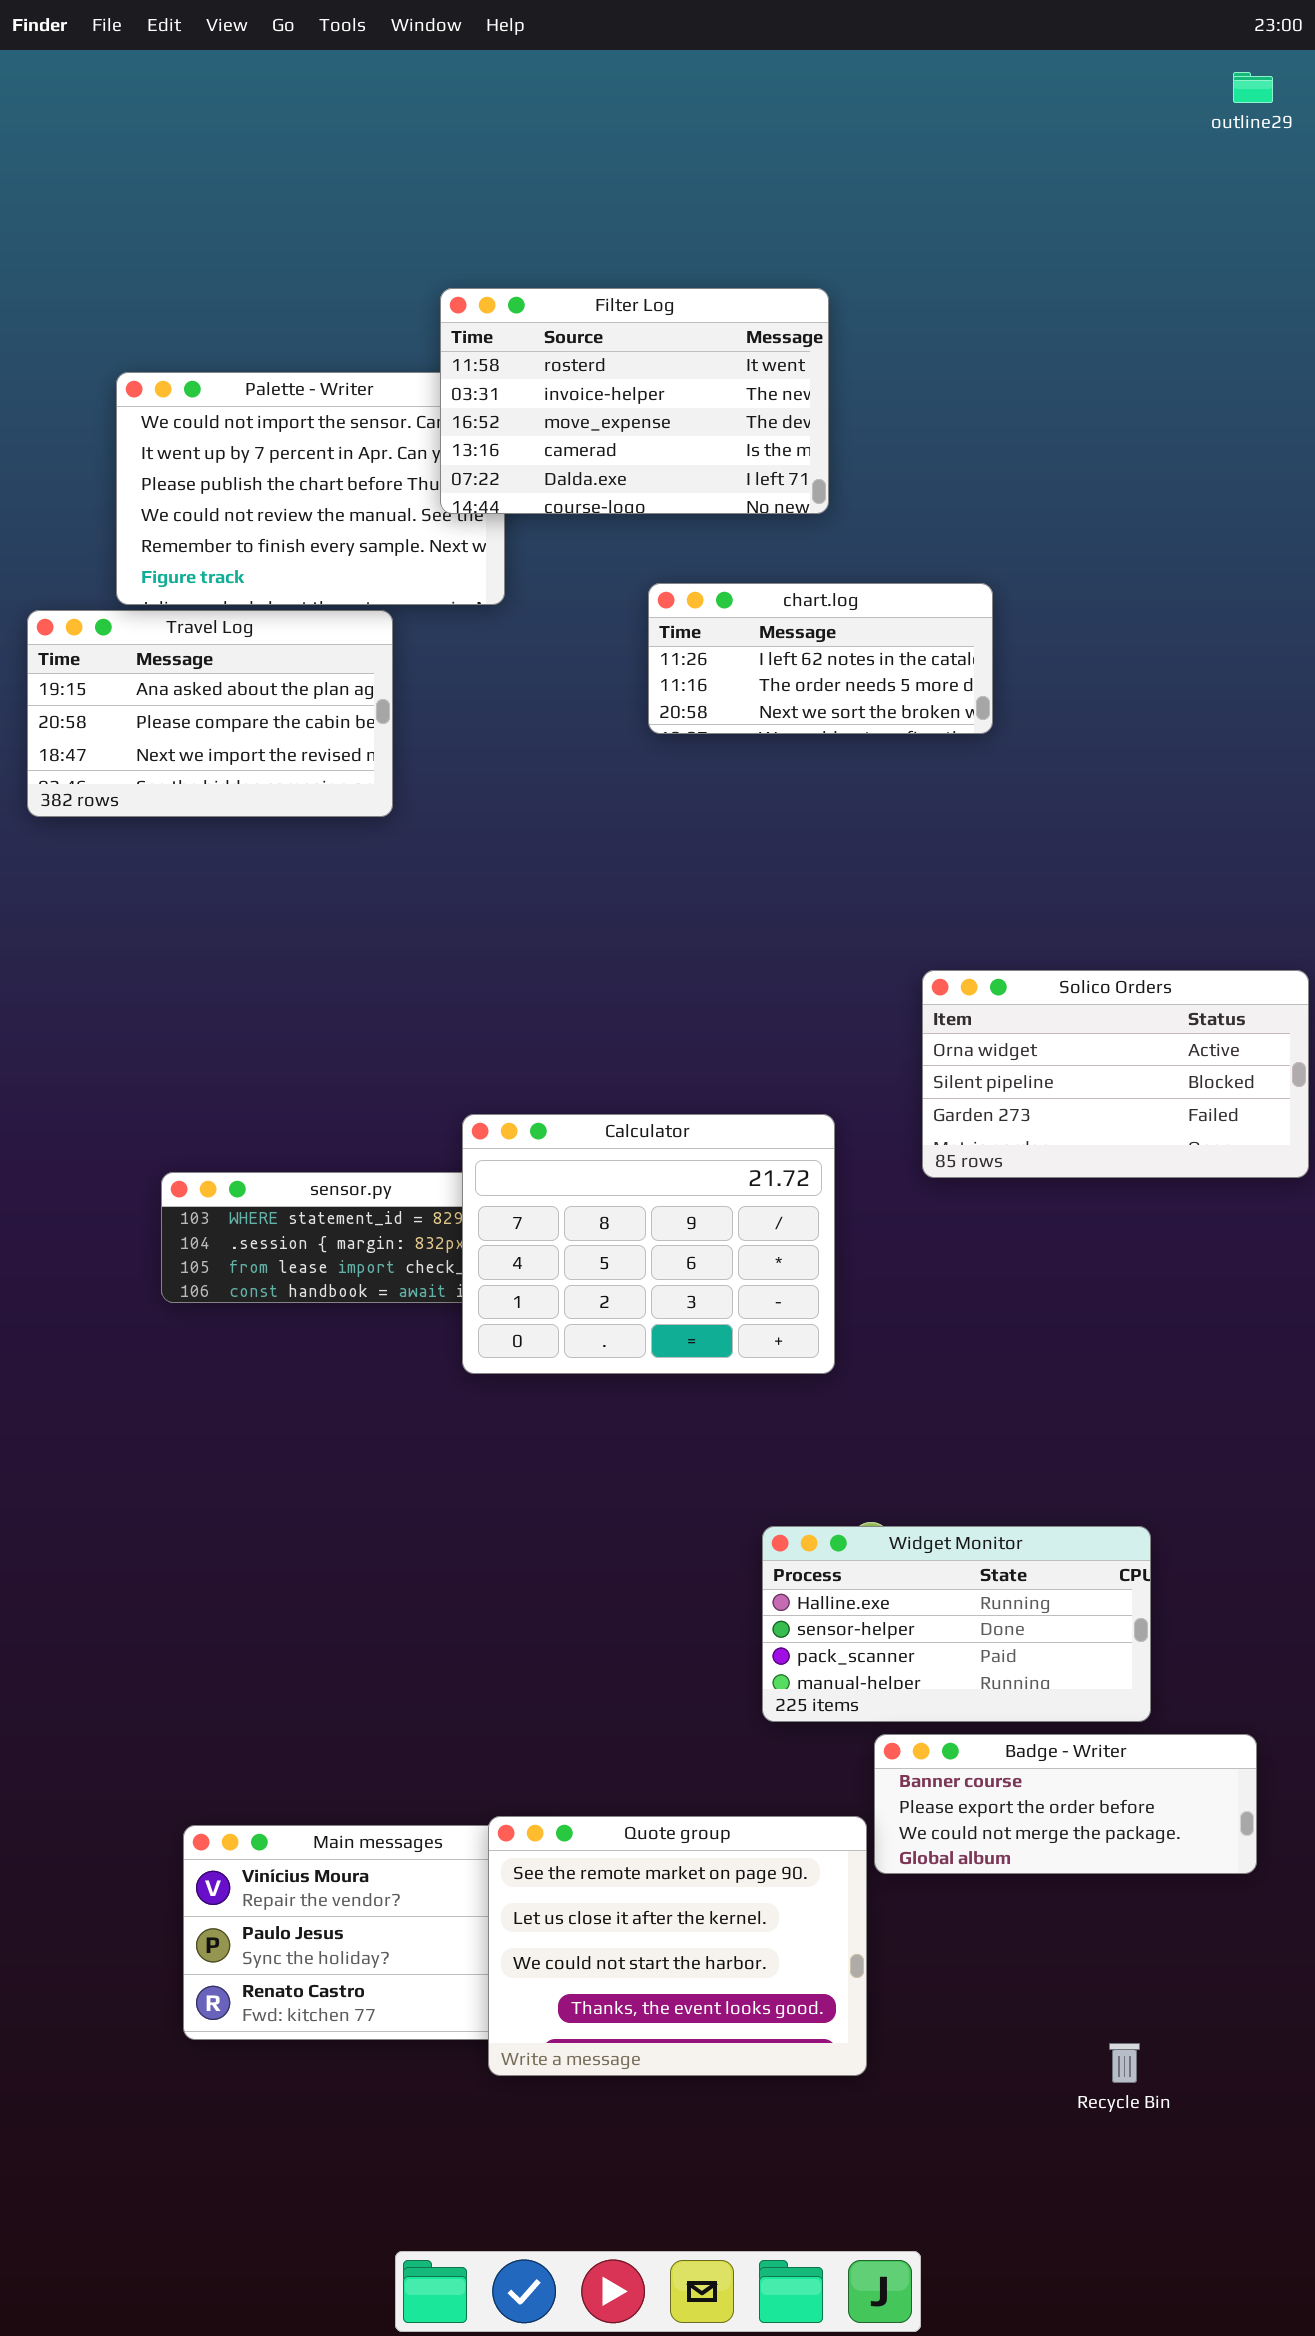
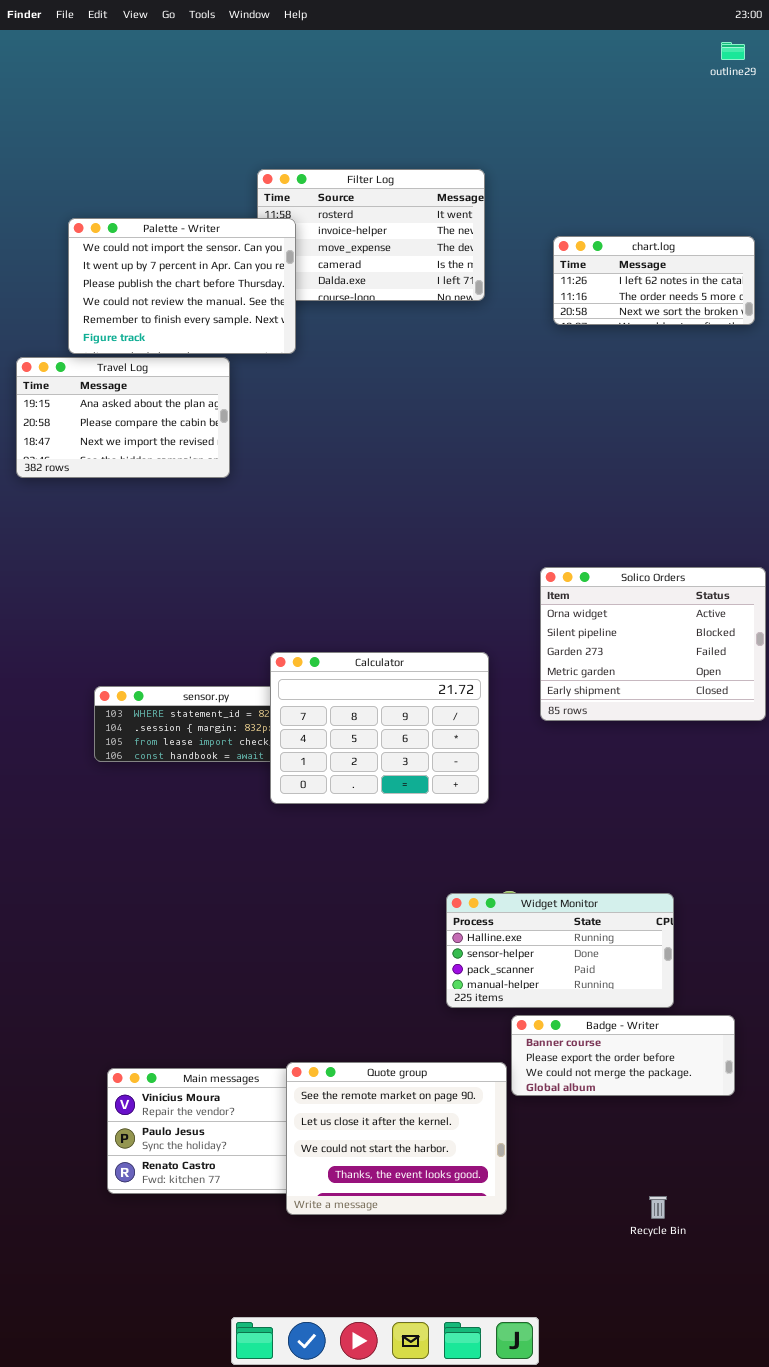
Palette - Writer: [116,372,505,605] -> [68,218,296,354], raised
chart.log: [648,583,993,734] -> [553,236,755,325], moved
Solico Orders: [922,970,1309,1178] -> [540,567,766,721], resized

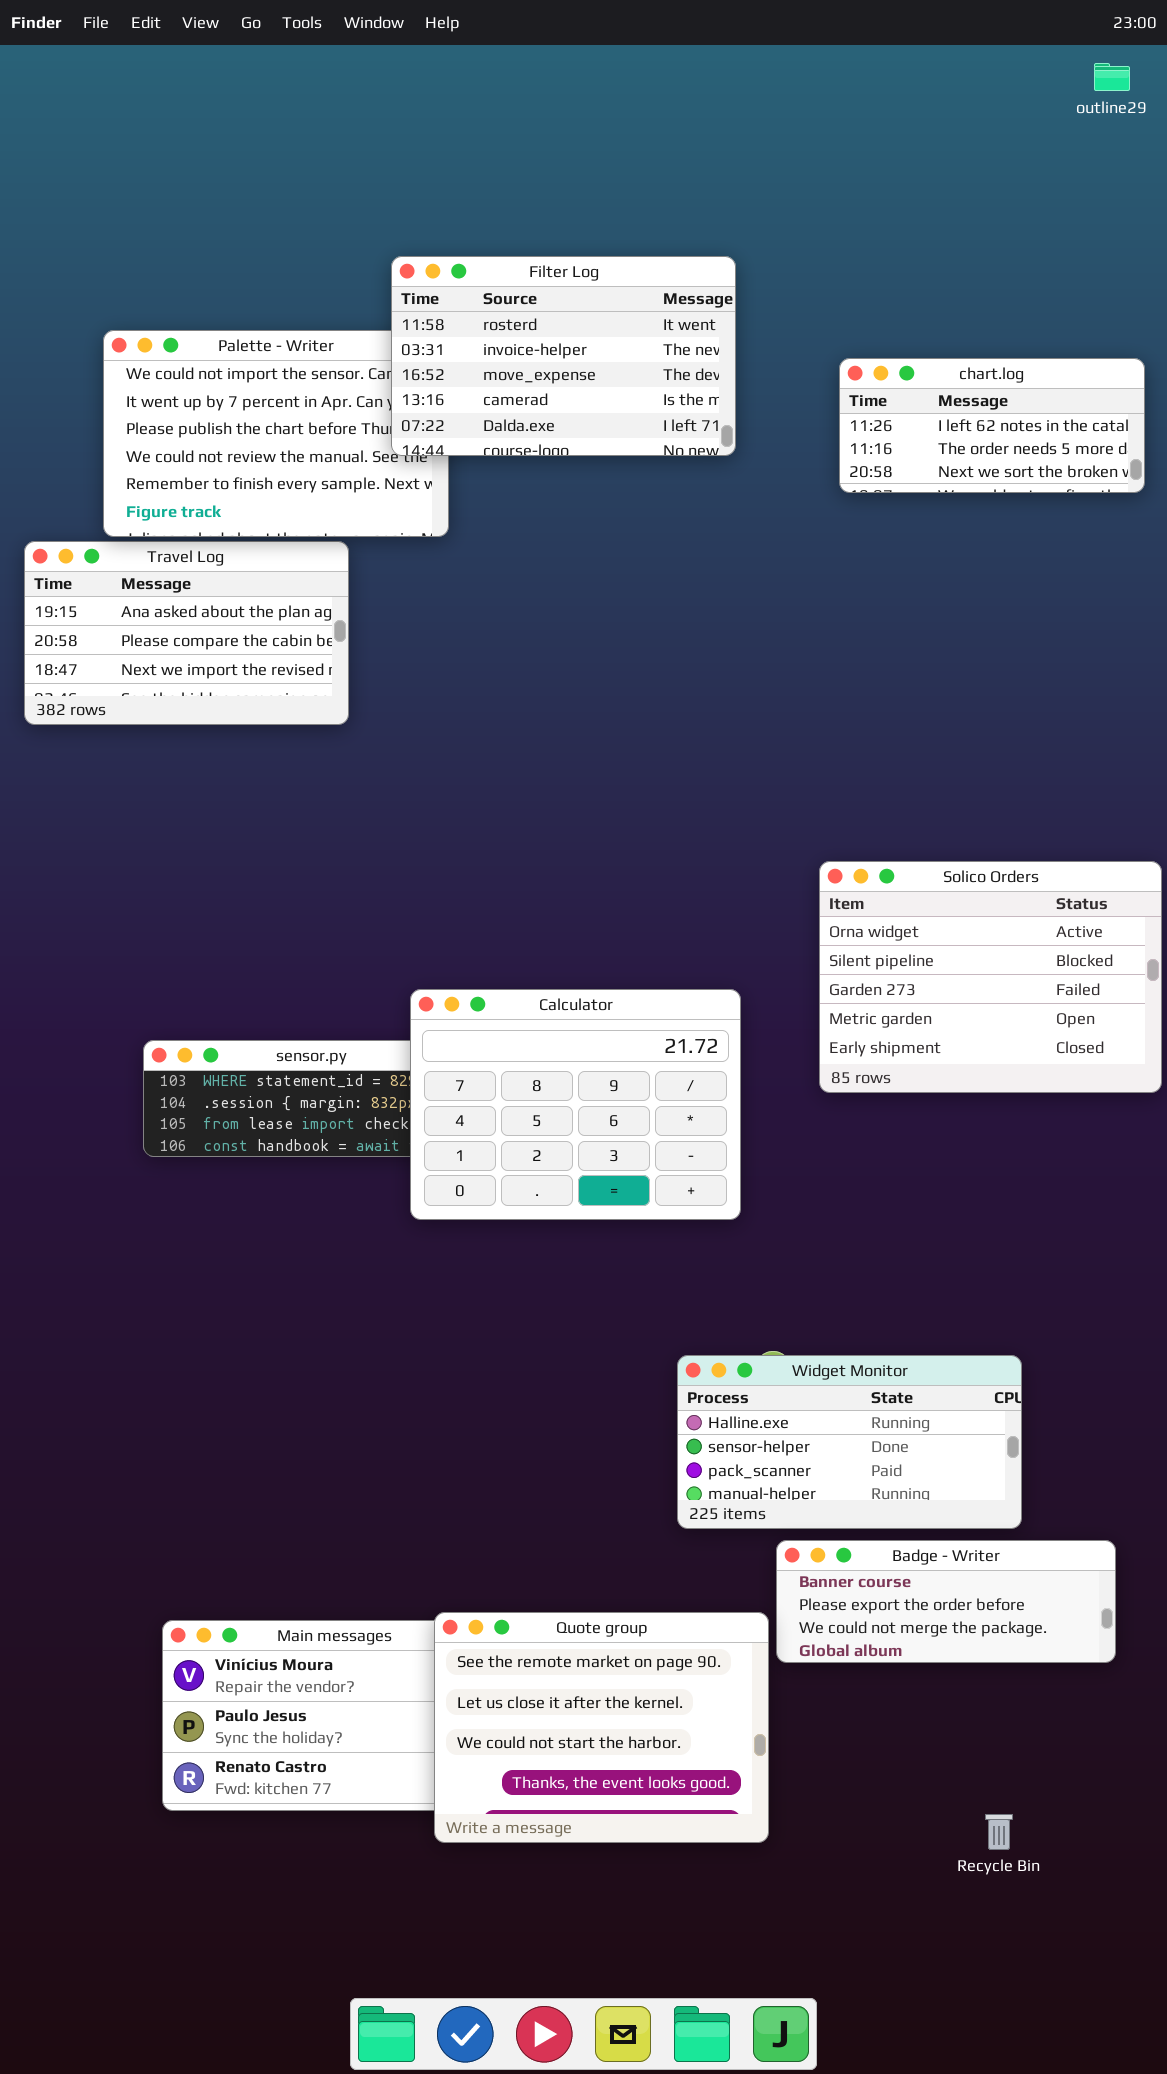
Filter Log: [257,169,485,301] -> [391,256,736,456], raised

